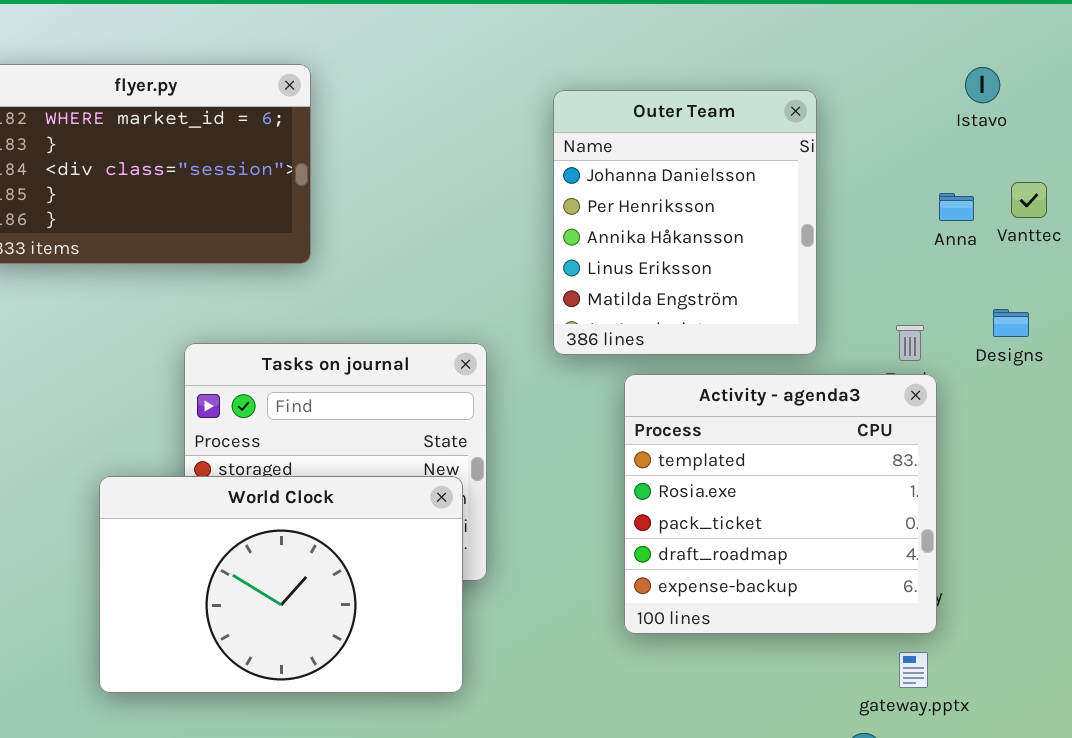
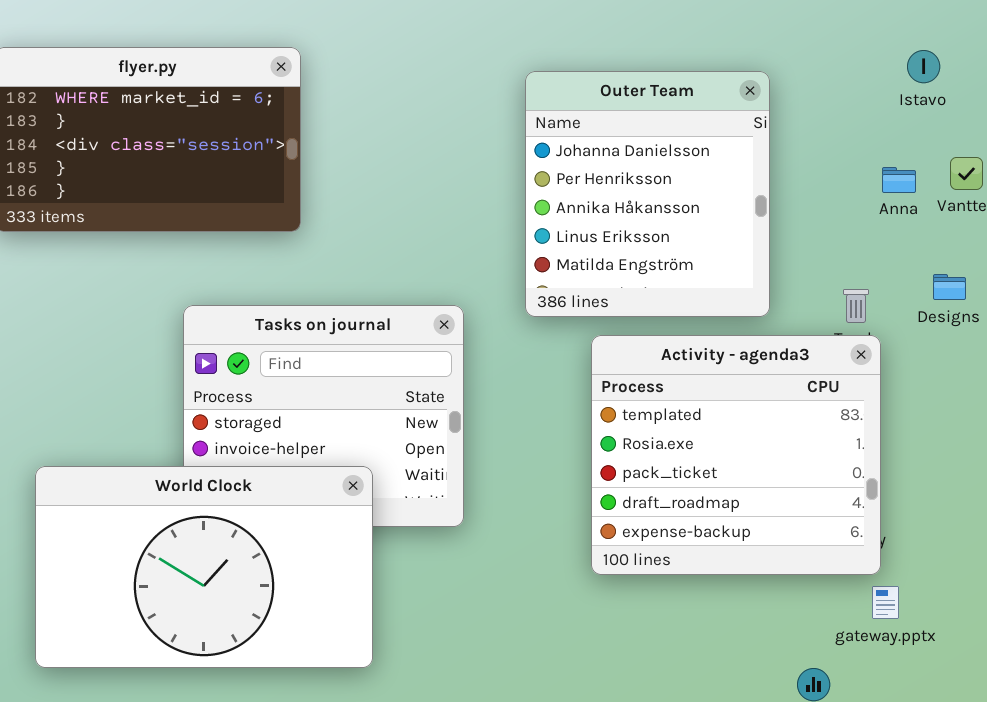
World Clock: [99,476,463,693] -> [35,466,373,668], moved
gateway.pptx: [899,652,928,688] -> [872,586,899,619], moved

